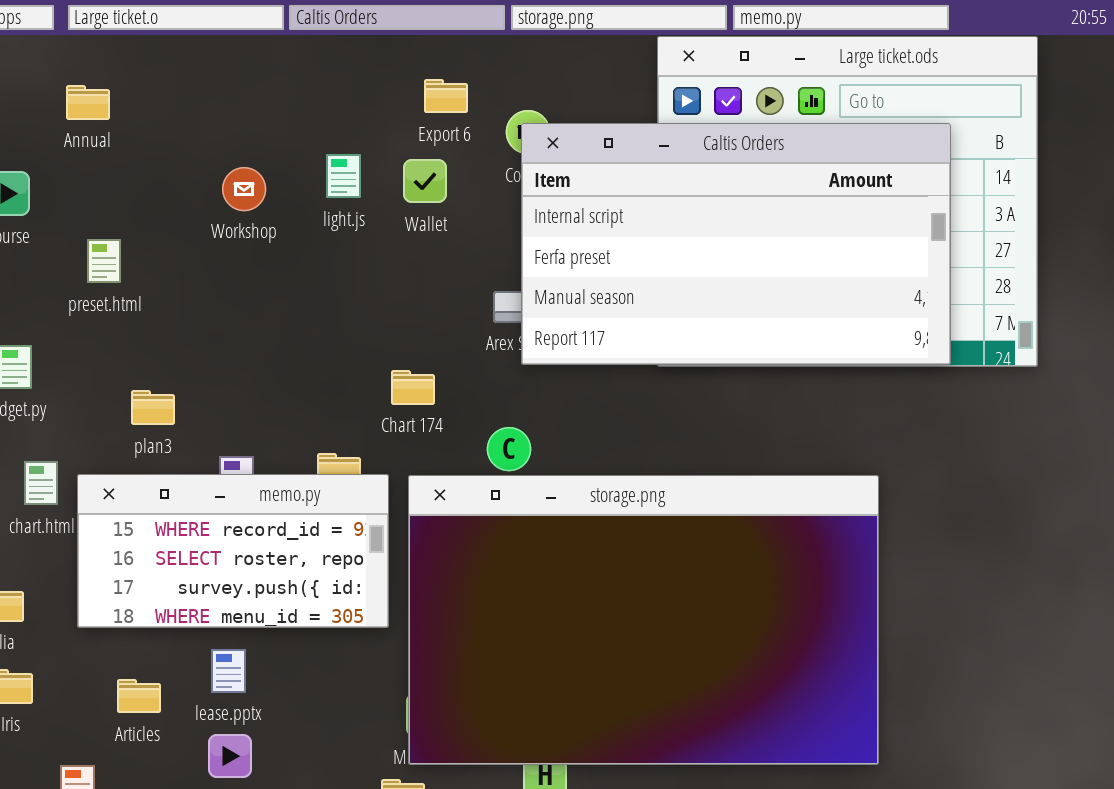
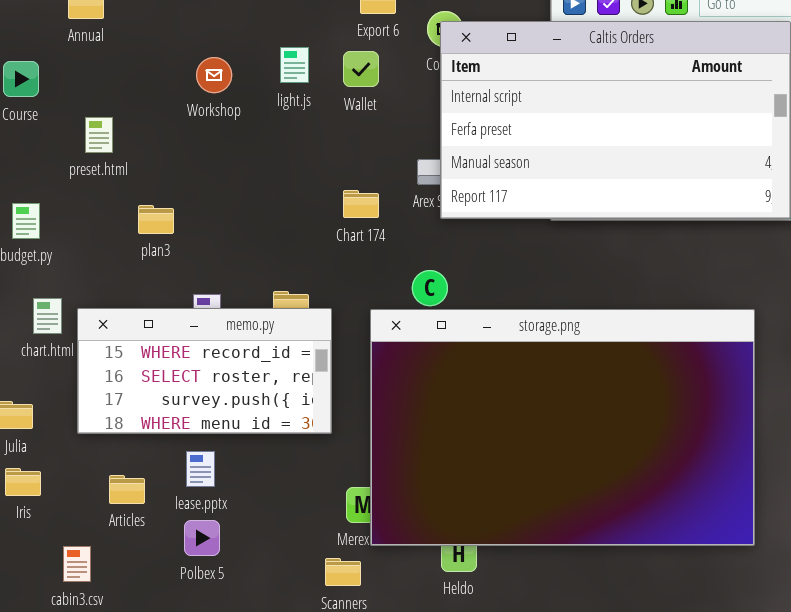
Chart 174: [391,370,435,405] -> [343,190,379,218], moved
plan3: [131,390,175,425] -> [138,205,174,234], moved
storage.png: [408,475,879,765] -> [370,309,755,546], moved

